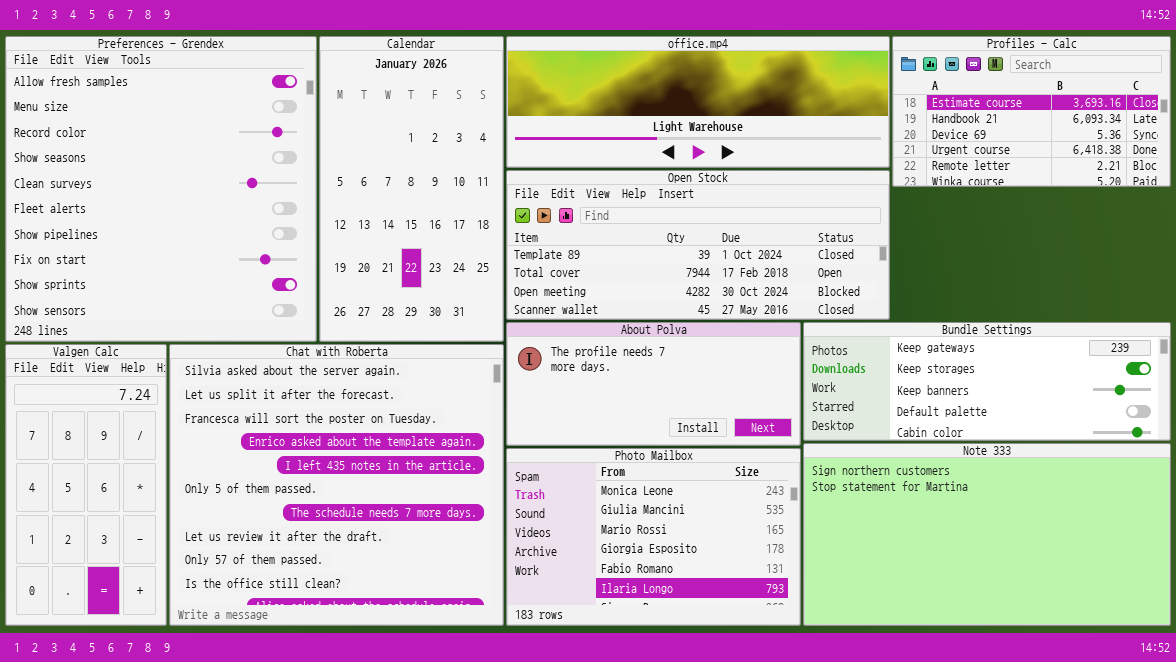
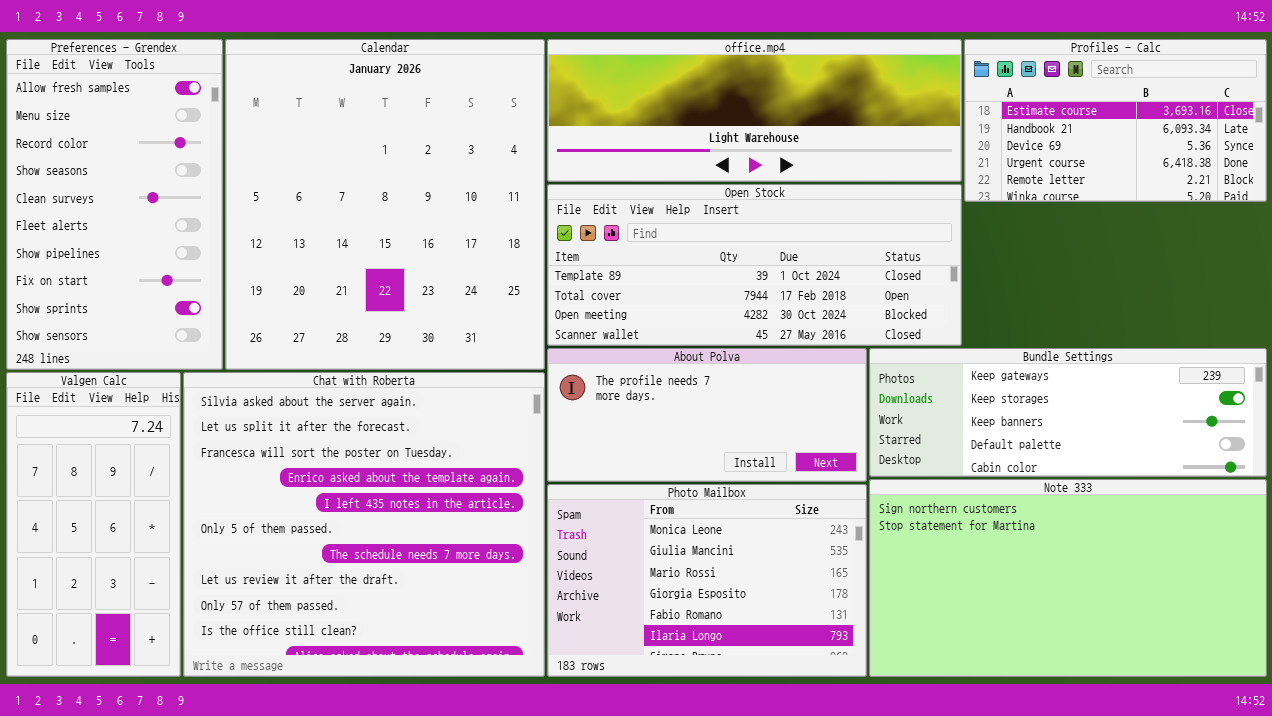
Preferences - Grendex: [5,36,317,342] -> [6,39,223,370], resized
Calendar: [319,36,504,342] -> [225,39,545,370], resized

